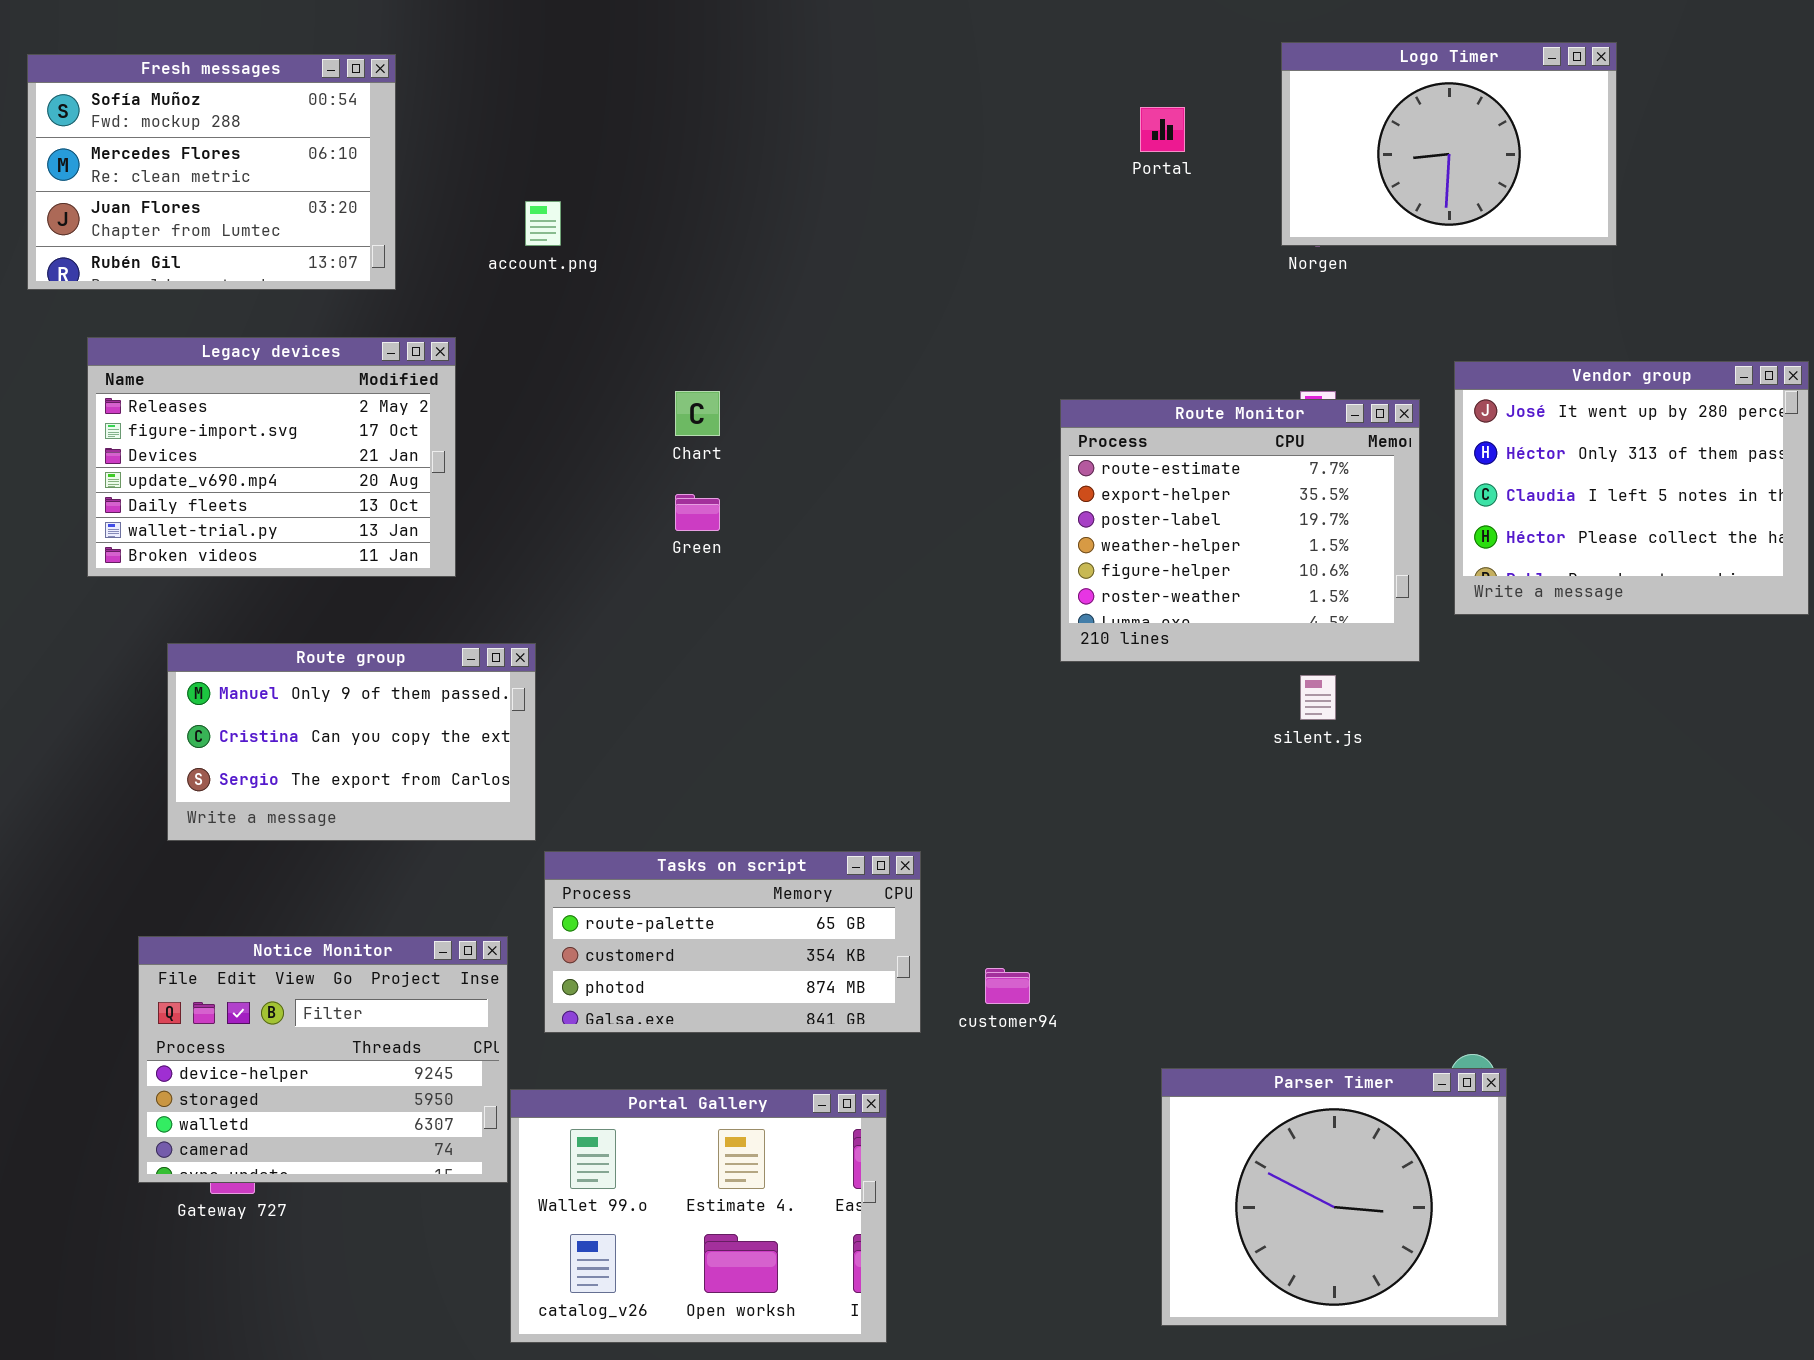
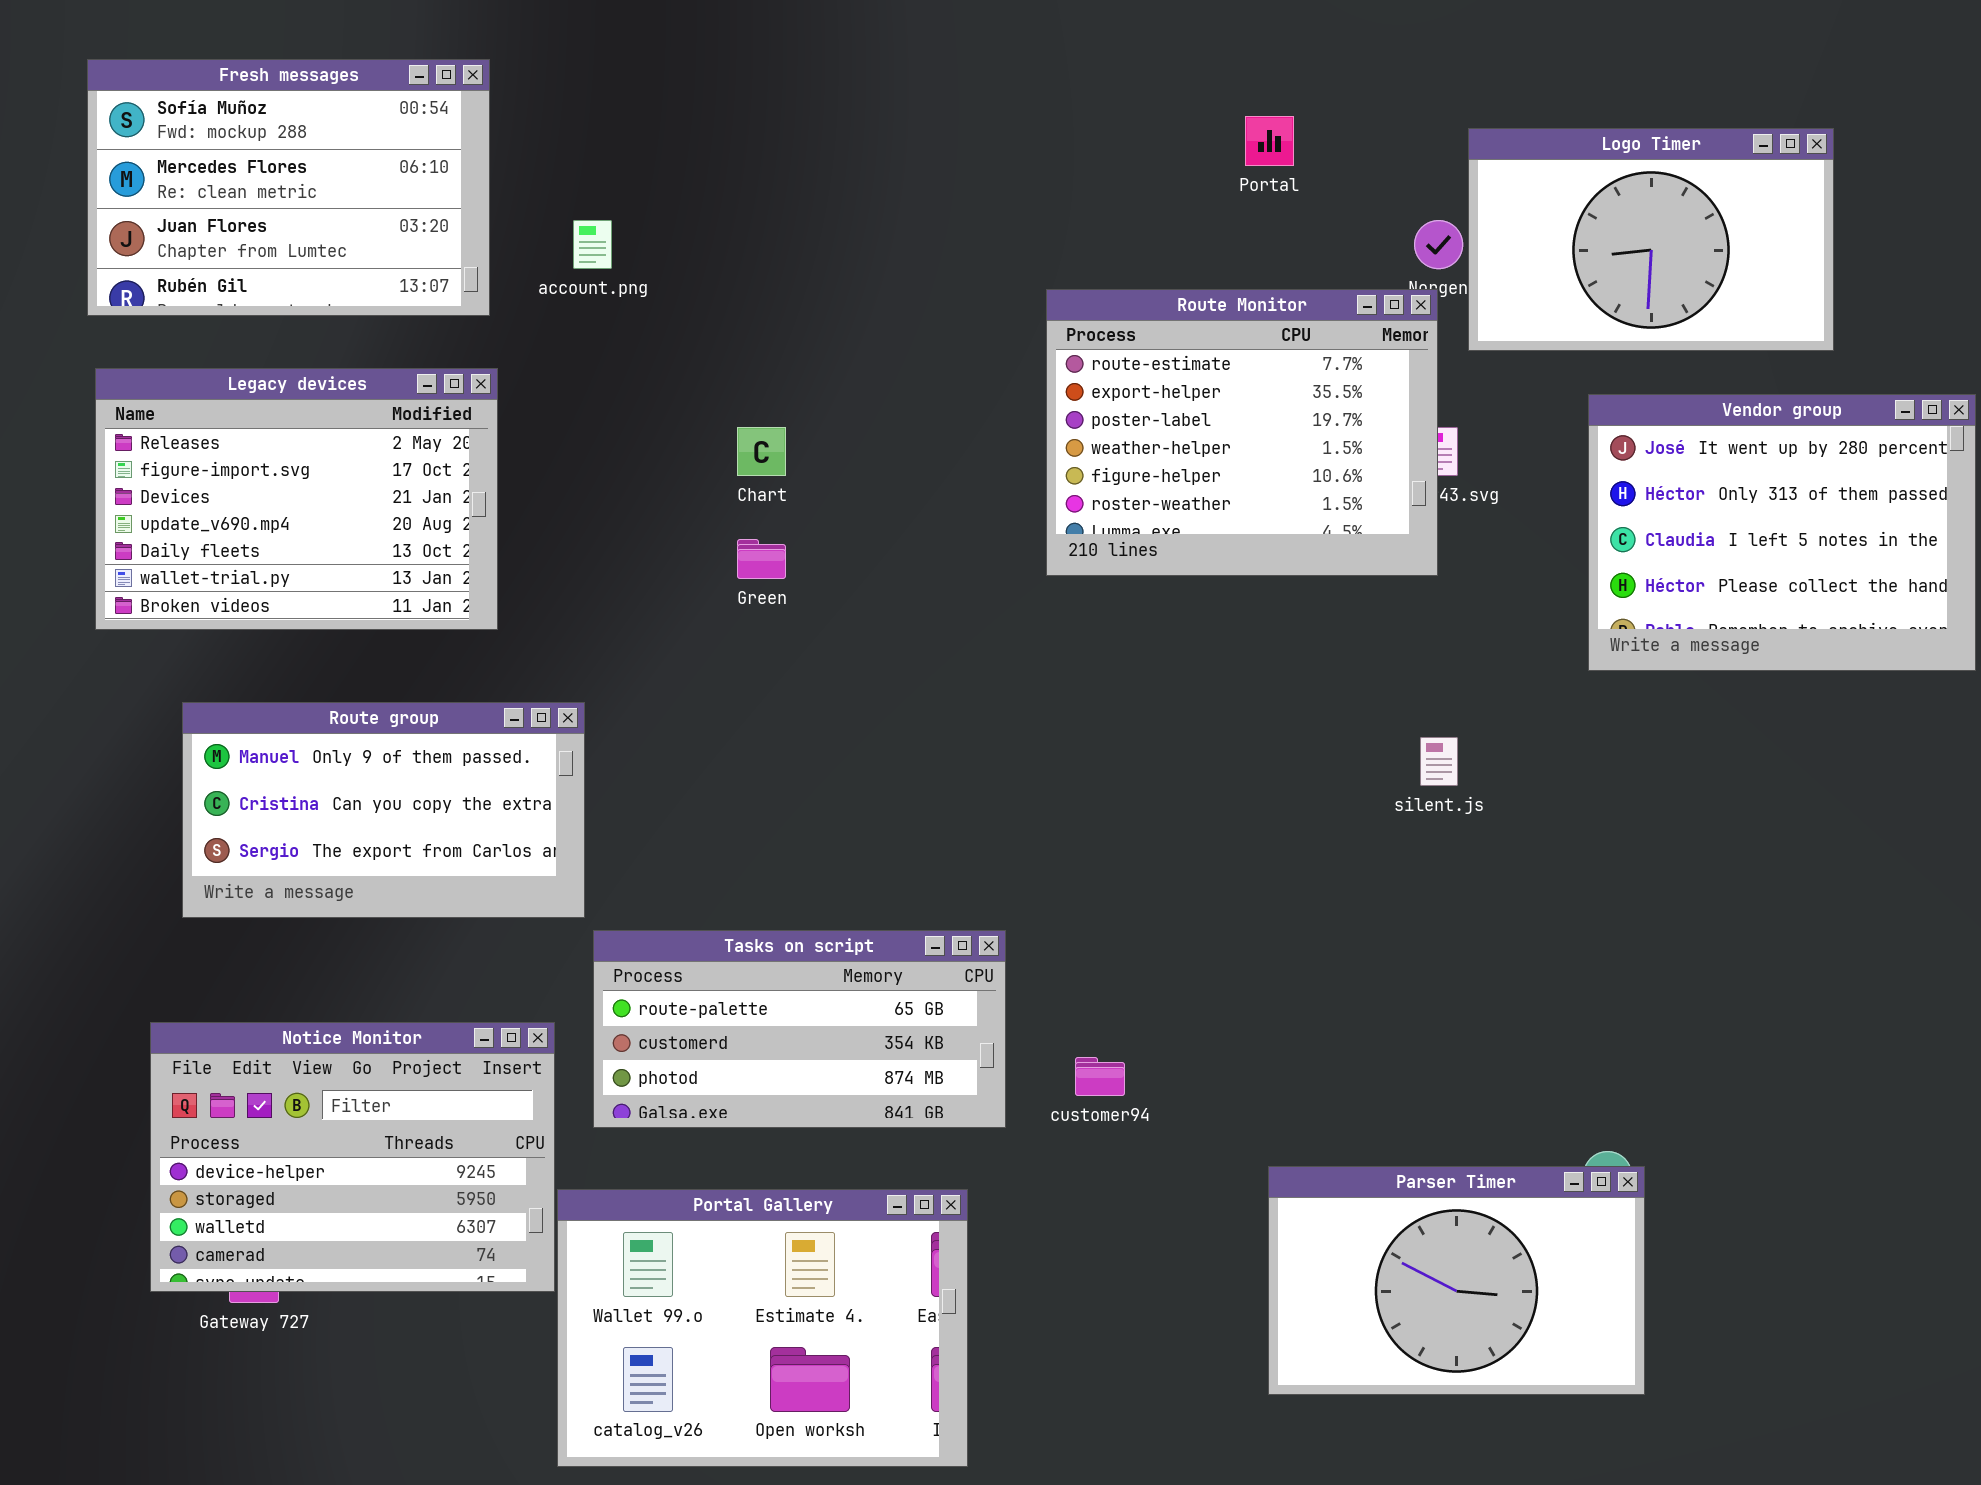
Logo Timer: [1281,42,1617,246] -> [1468,128,1834,351], moved
Fresh messages: [27,54,396,290] -> [87,59,490,316], moved
Route Monitor: [1060,399,1420,662] -> [1046,289,1438,576], moved
Parser Timer: [1161,1068,1507,1326] -> [1268,1166,1645,1395], resized

